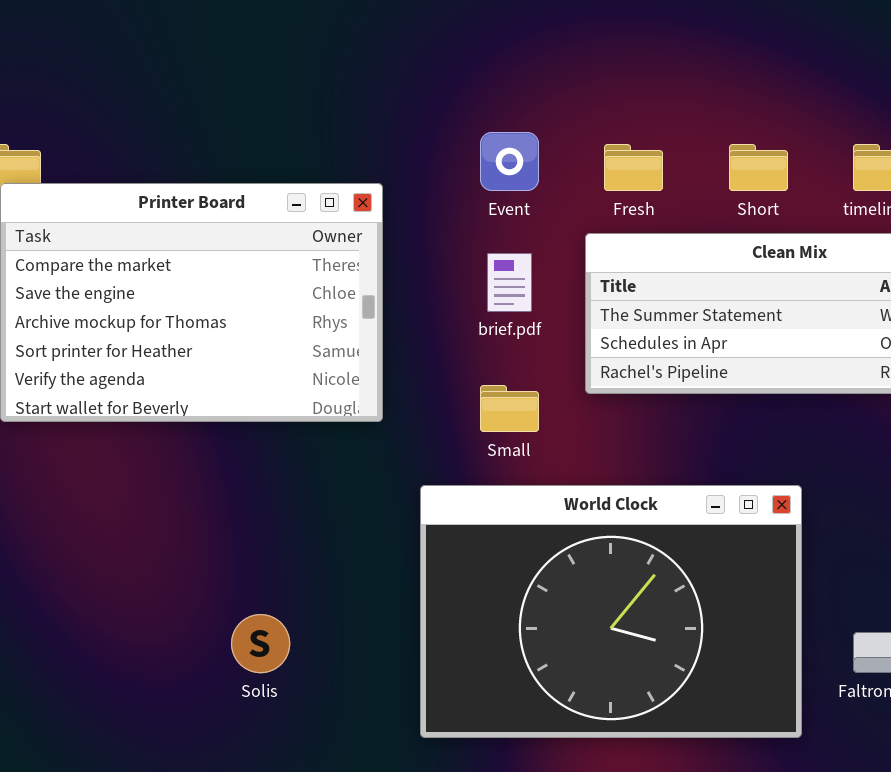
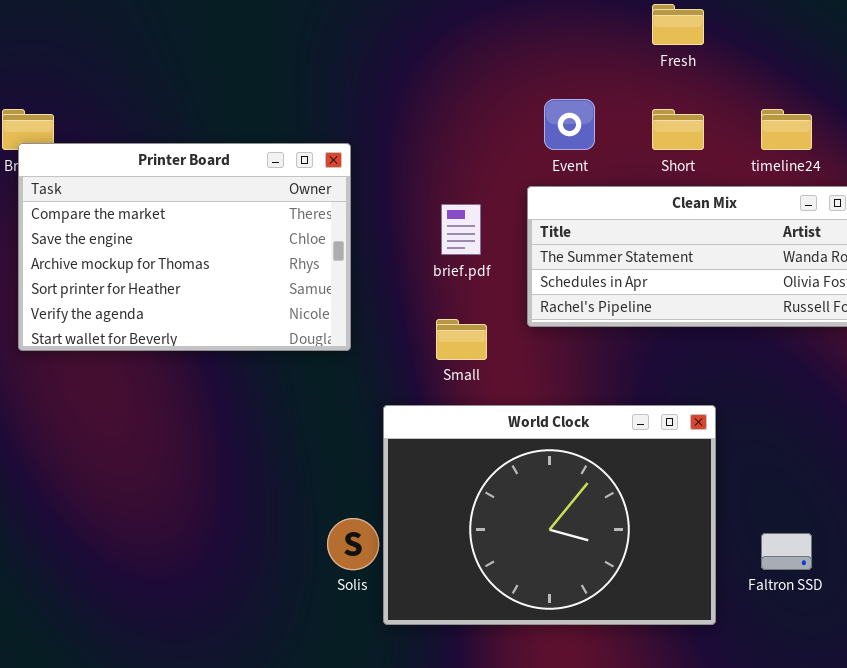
Event: [480,132,539,191] -> [544,99,595,150], moved
Fresh: [604,144,663,191] -> [652,4,704,45], moved
Solis: [231,614,290,673] -> [327,518,379,570], moved

